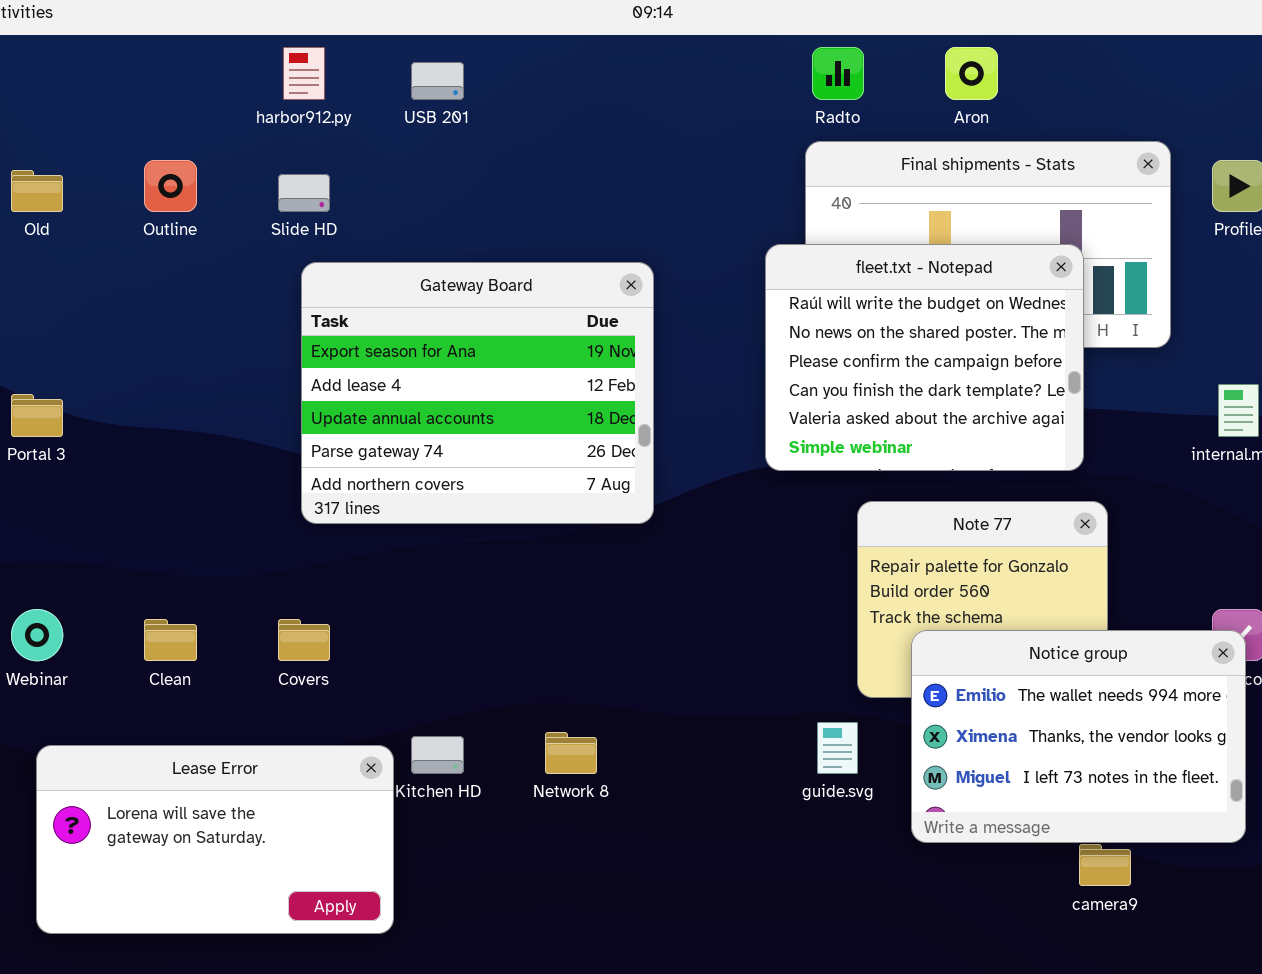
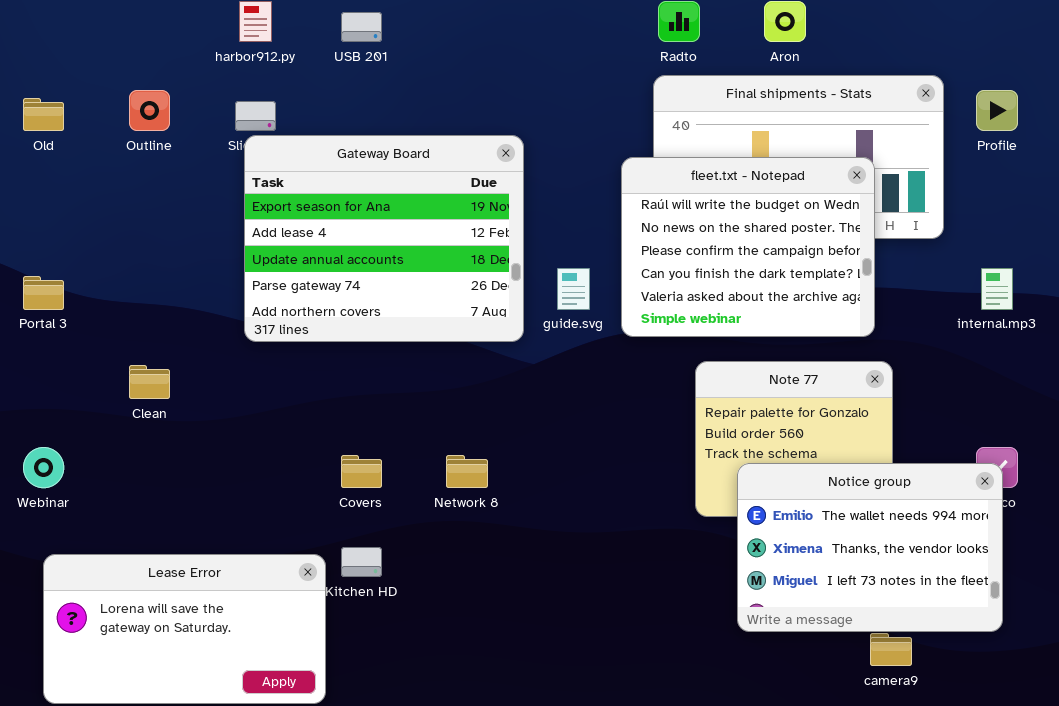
Gateway Board: [301,262,654,524] -> [244,135,524,342], moved
Clean: [144,619,197,661] -> [129,365,170,399], moved
Covers: [278,619,330,661] -> [341,455,382,488], moved
guide.svg: [817,722,858,774] -> [557,268,590,310], moved
Network 8: [545,732,597,774] -> [446,455,488,488], moved

